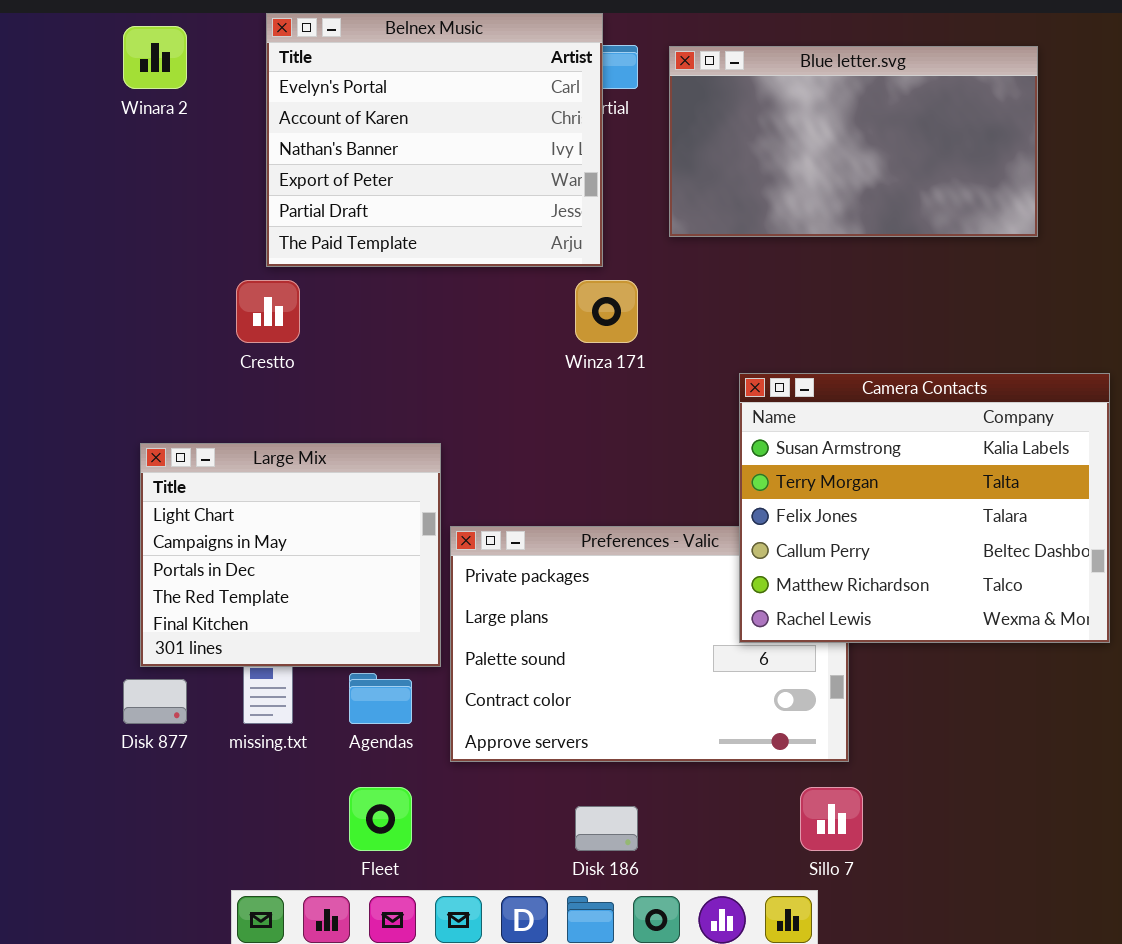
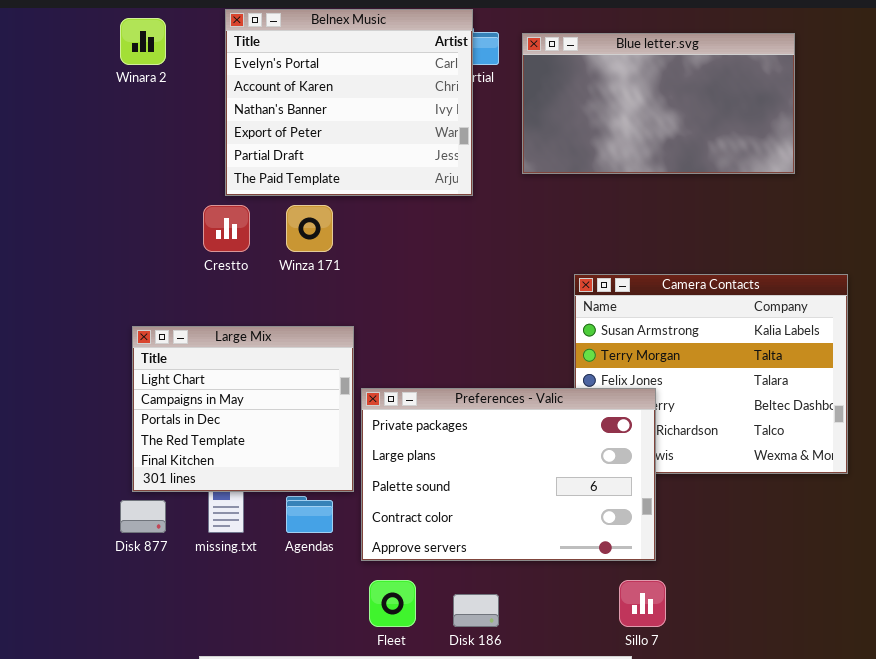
Winza 171: [575,280,638,343] -> [286,205,333,252], moved
Preferences - Valic: [450,526,849,762] -> [361,388,656,561], raised
Fleet: [349,787,412,851] -> [369,580,416,627], moved

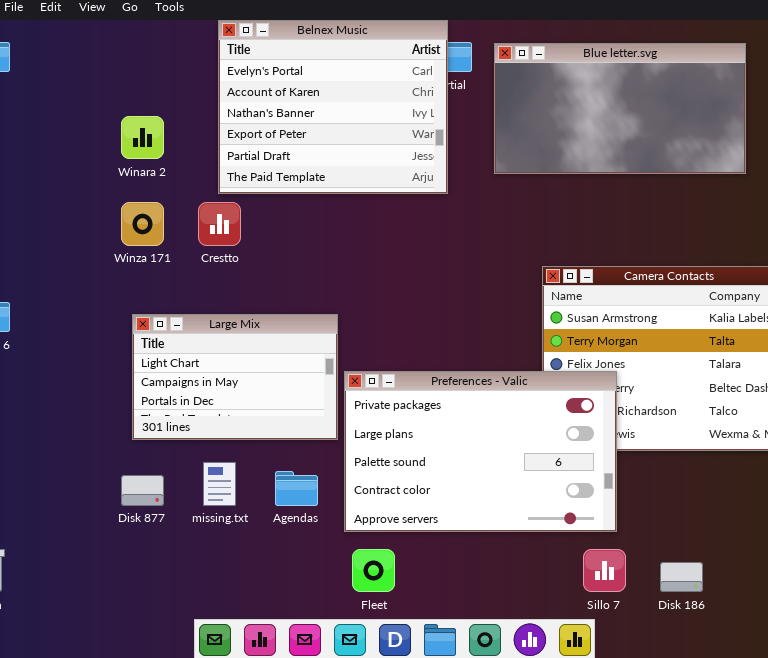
Winara 2: [120,18,166,65] -> [121,116,164,159], moved
Winza 171: [286,205,333,252] -> [121,202,164,246], moved
Large Mix: [132,326,354,492] -> [132,314,338,440], resized
Disk 186: [453,594,499,627] -> [660,562,703,592], moved

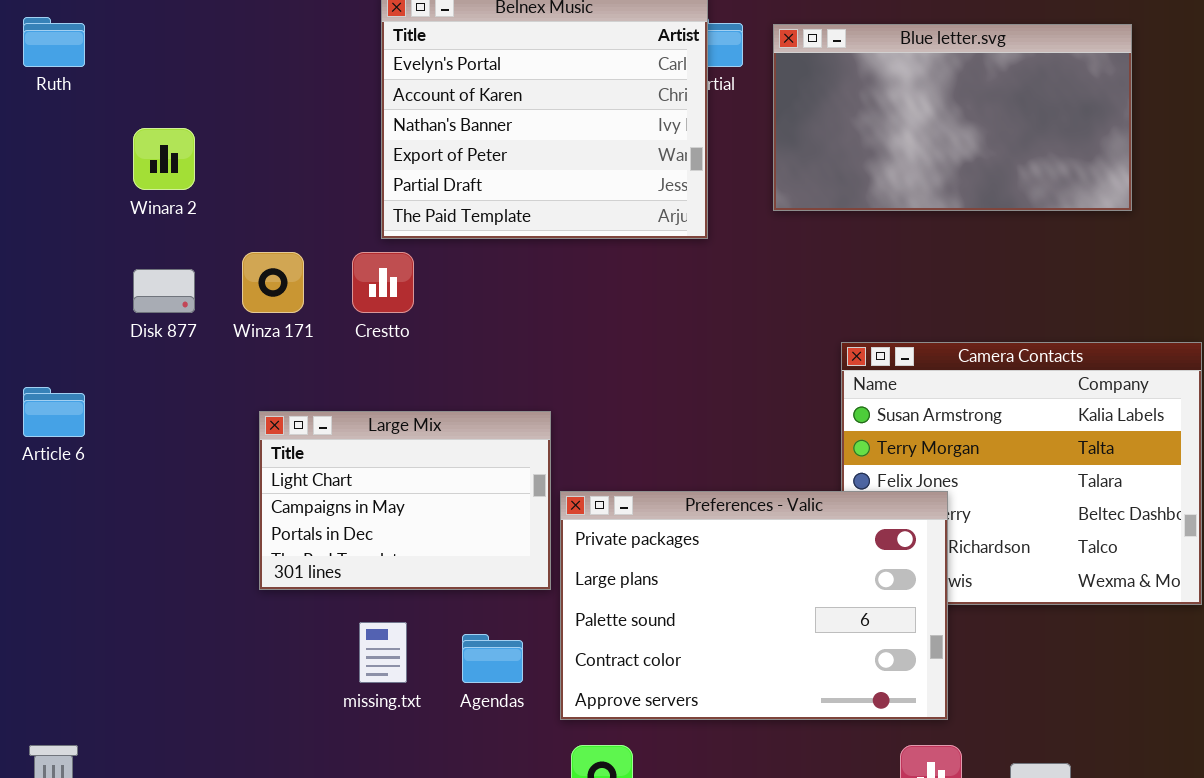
Winara 2: [121,116,164,159] -> [133,128,195,190], moved
Disk 877: [121,475,164,506] -> [133,269,195,313], moved

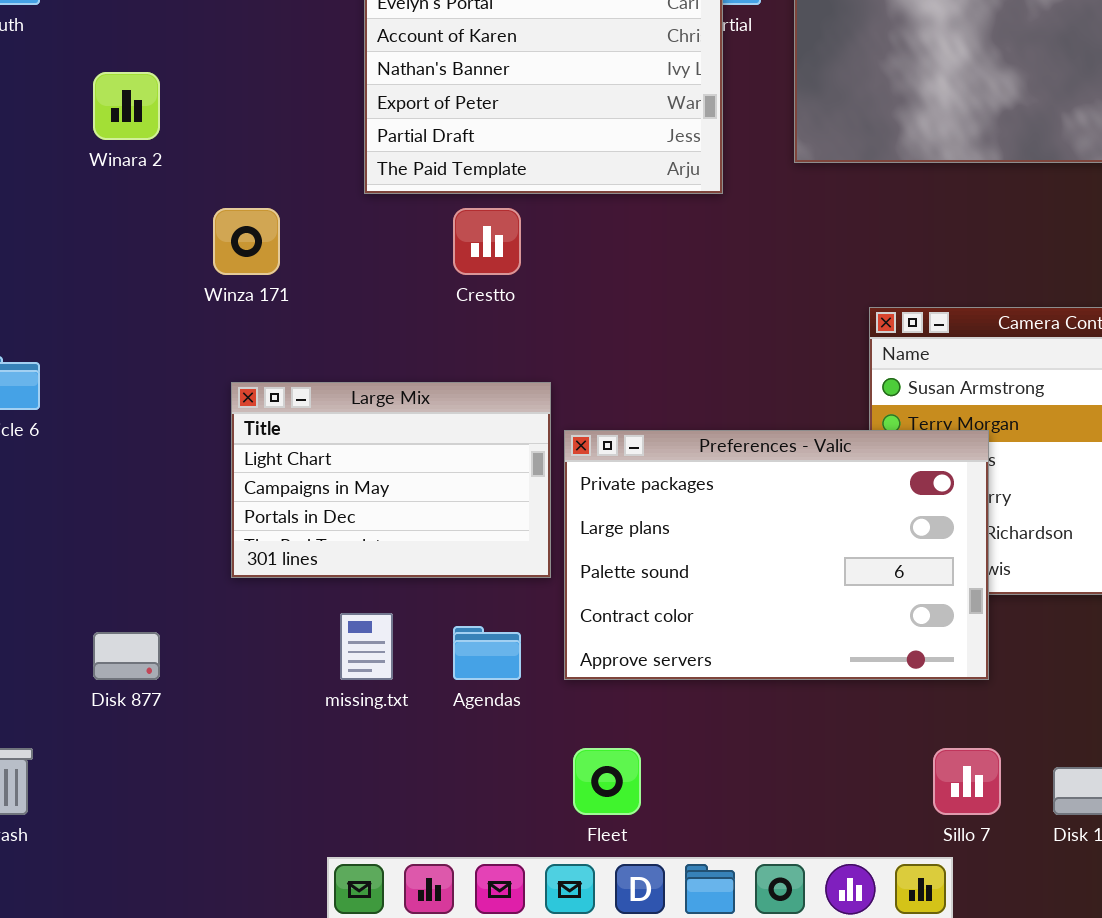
Crestto: [352,252,414,313] -> [453,208,521,275], moved
Disk 877: [133,269,195,313] -> [93,632,160,680], moved
Preferences - Valic: [560,491,948,720] -> [564,430,989,680], moved

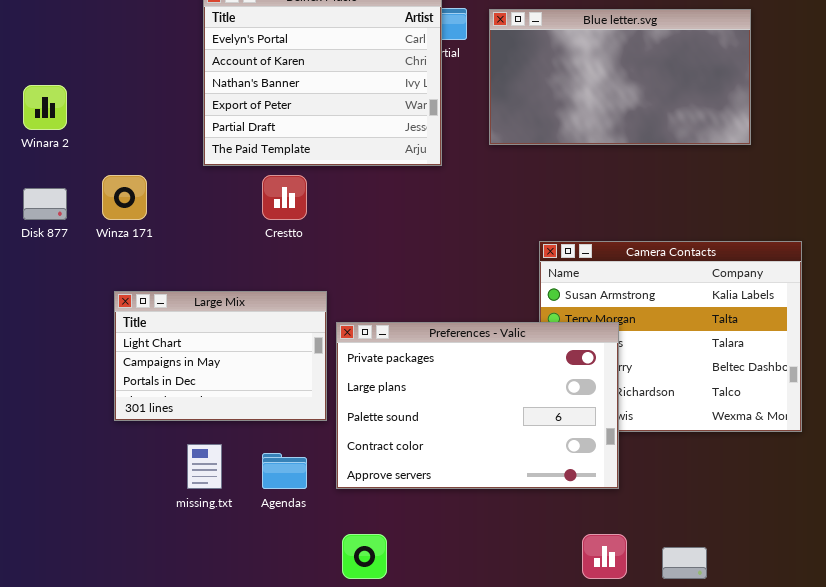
Disk 877: [93,632,160,680] -> [23,188,67,220], moved

